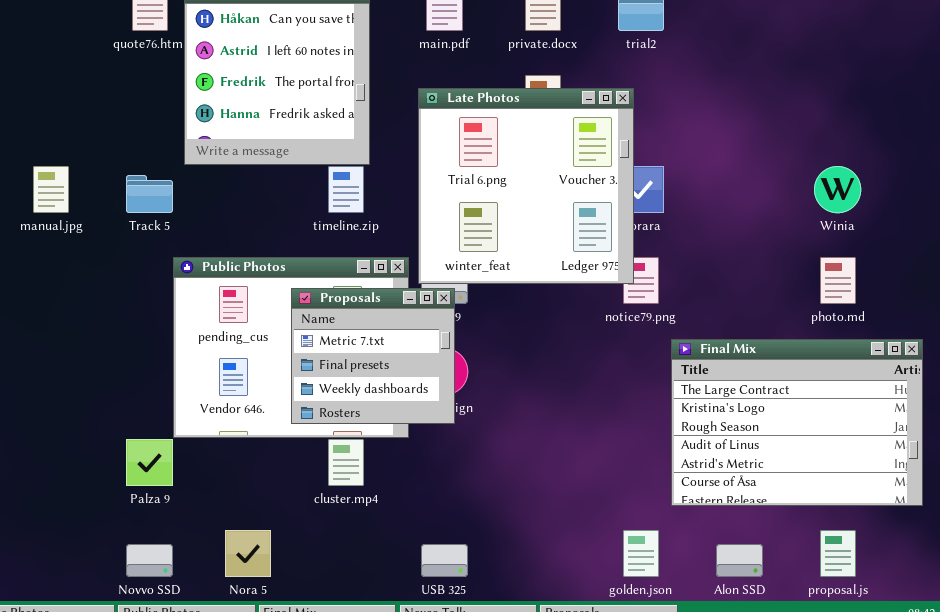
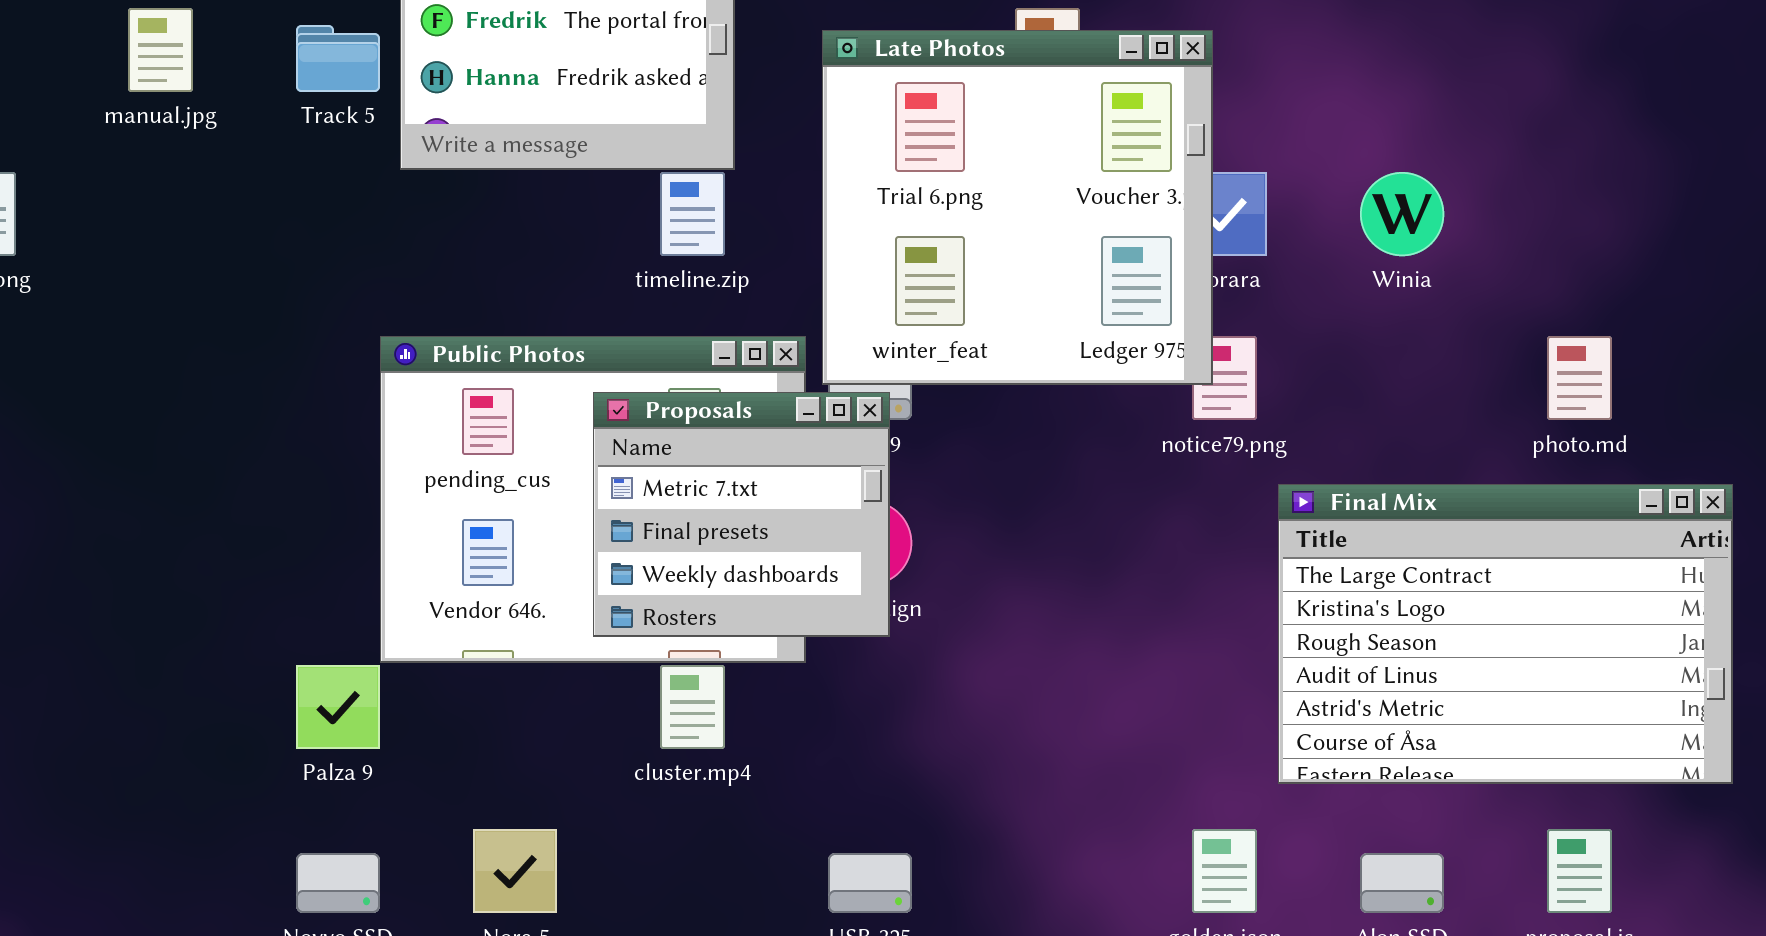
manual.jpg: [33,166,69,213] -> [128,8,193,92], moved
Winia: [814,166,861,213] -> [1360,172,1444,256], moved
Track 5: [126,175,173,213] -> [296,25,380,92], moved

